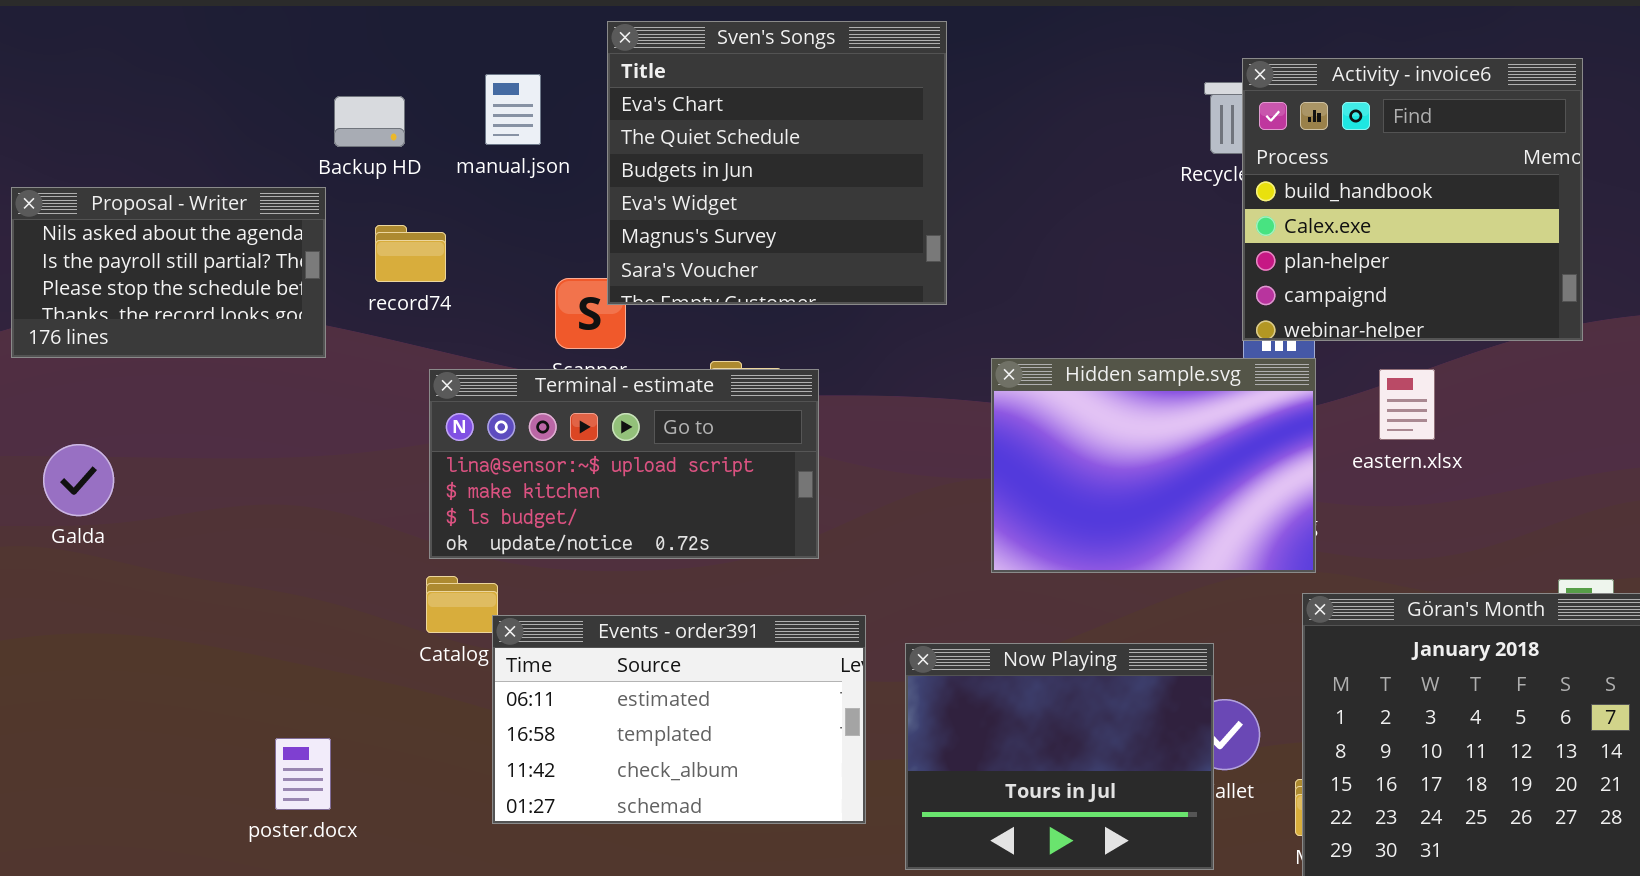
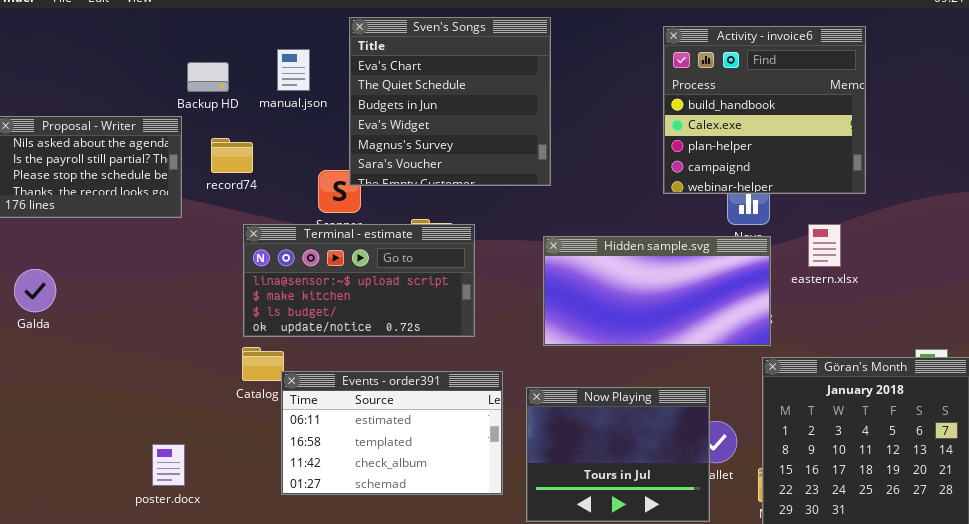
Activity - invoice6: [1242,58,1583,341] -> [663,26,866,194], moved
Hidden sample.svg: [991,358,1316,573] -> [543,236,771,346], resized

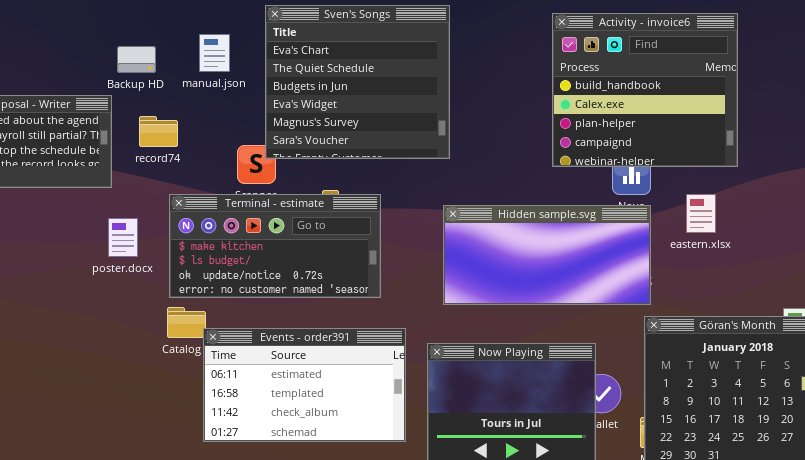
Terminal - estimate: [243,224,475,337] -> [169,194,381,298], scrolled down 1 row
poster.docx: [152,444,185,486] -> [108,218,138,257], moved

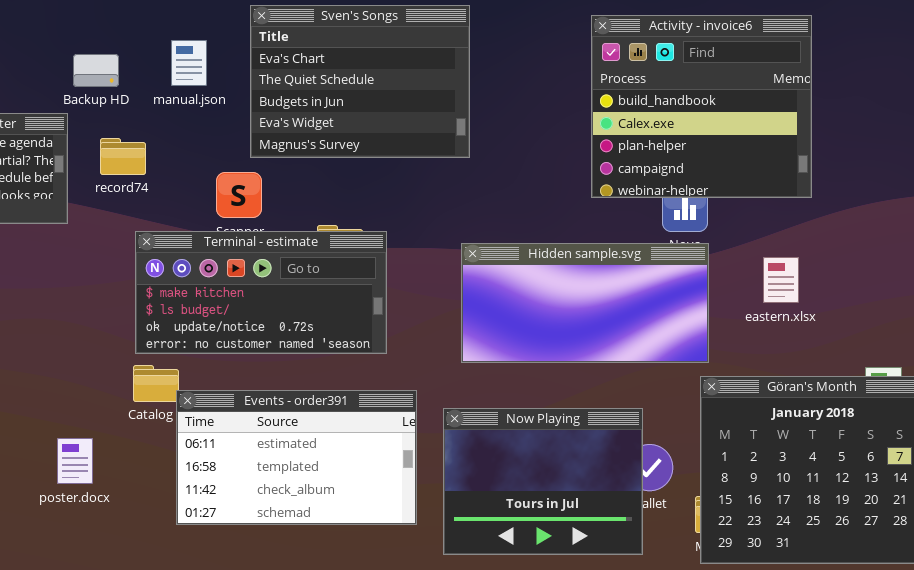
Sven's Songs: [265,5,450,159] -> [250,5,470,158], resized
eastern.xlsx: [686,194,716,233] -> [763,257,799,303], moved
poster.docx: [108,218,138,257] -> [57,438,93,484], moved

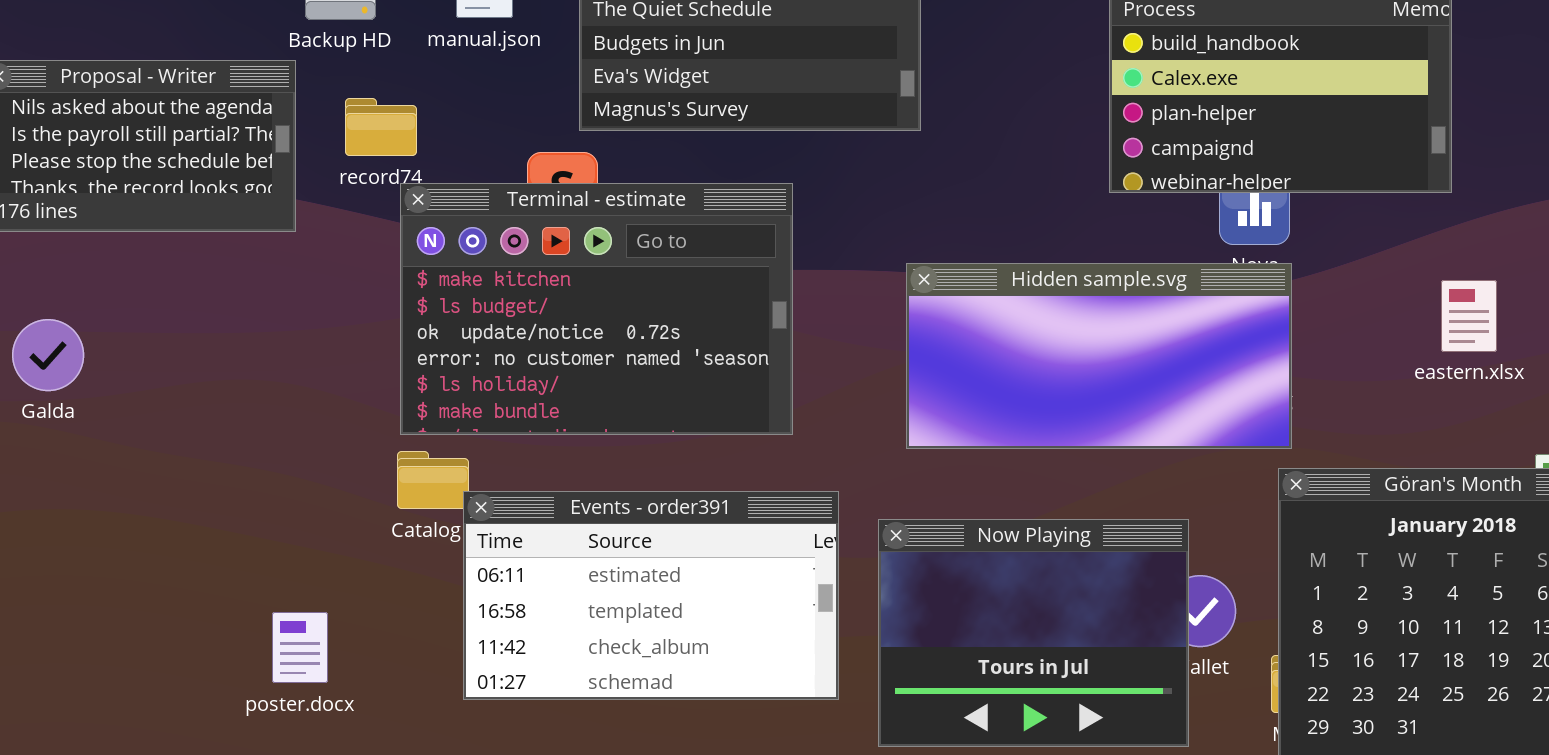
Terminal - estimate: [135,231,387,354] -> [400,183,793,435], resized
eastern.xlsx: [763,257,799,303] -> [1441,280,1497,352], moved
poster.docx: [57,438,93,484] -> [272,612,328,683], moved

